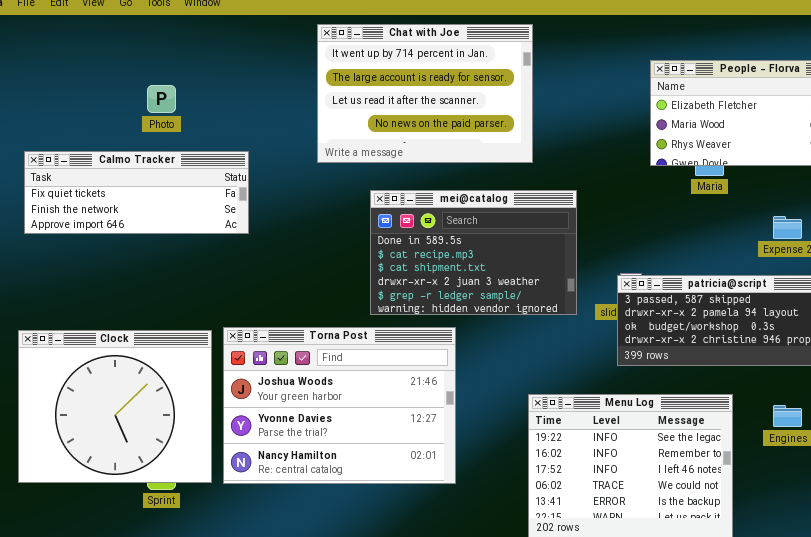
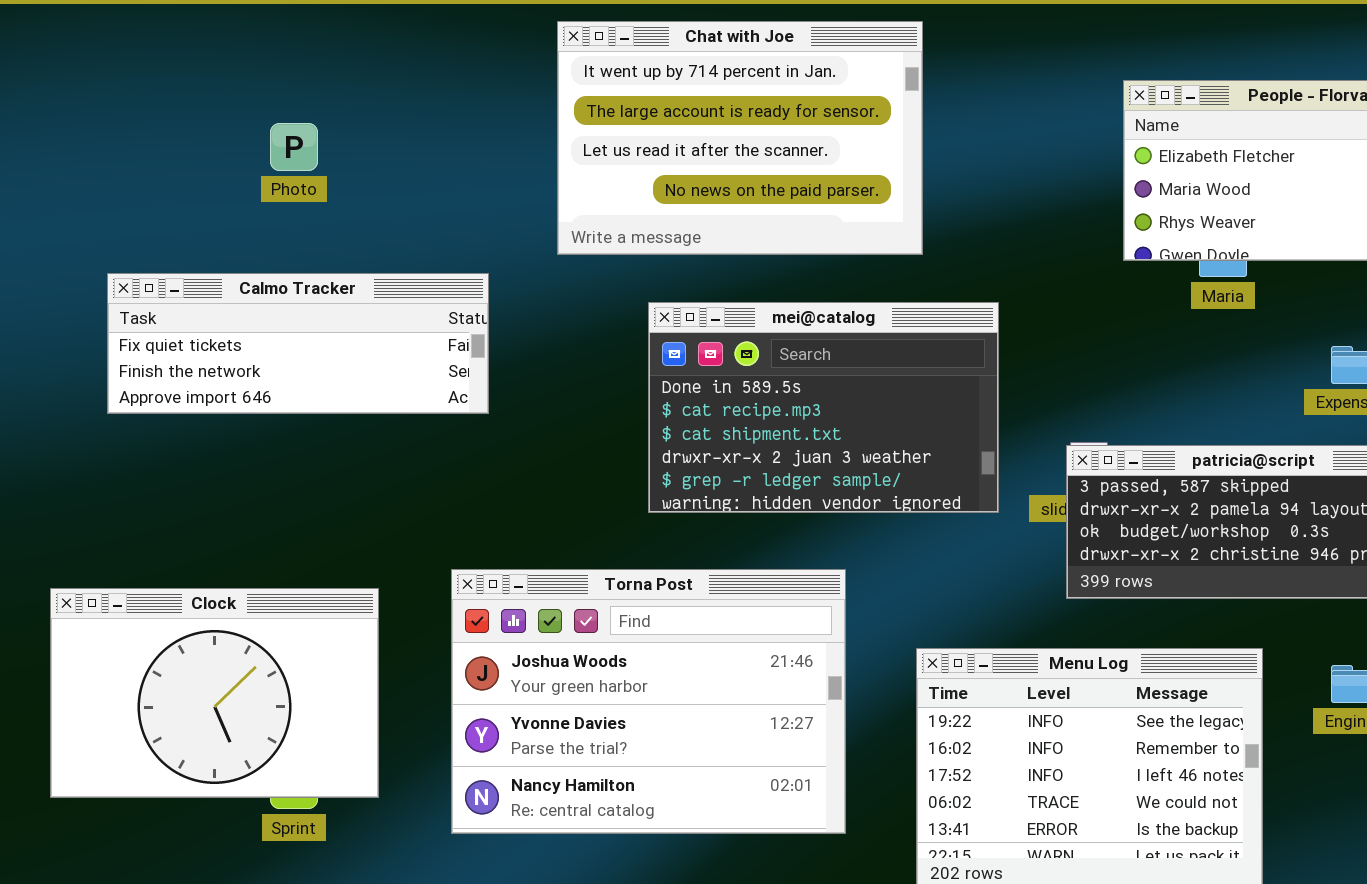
Calmo Tracker: [24,151,249,234] -> [107,273,489,414], moved
Torna Post: [223,327,456,484] -> [451,569,846,834], moved
Clock: [18,330,212,483] -> [50,588,379,798], resized

